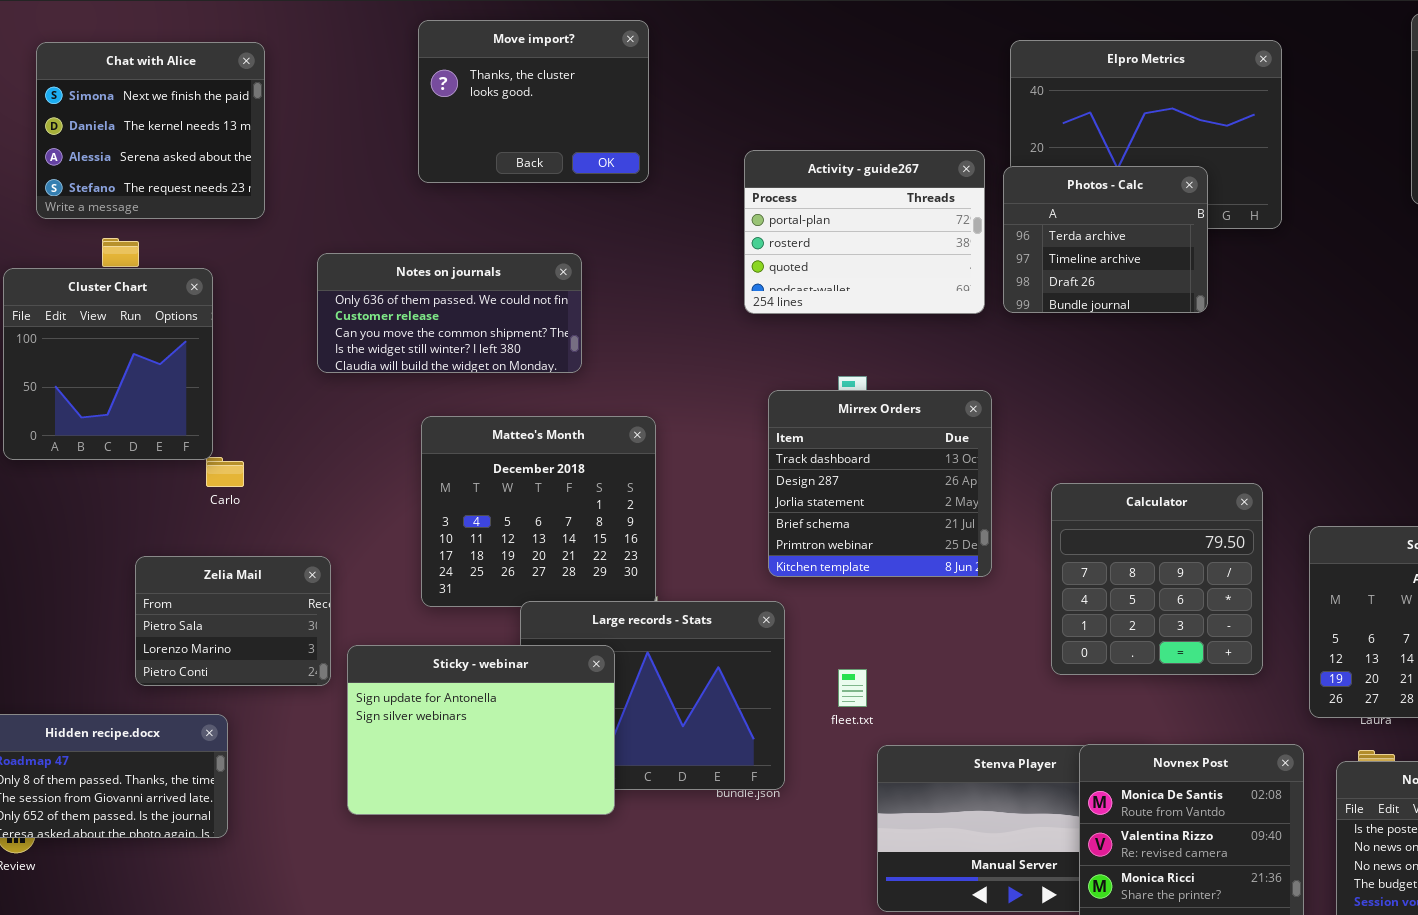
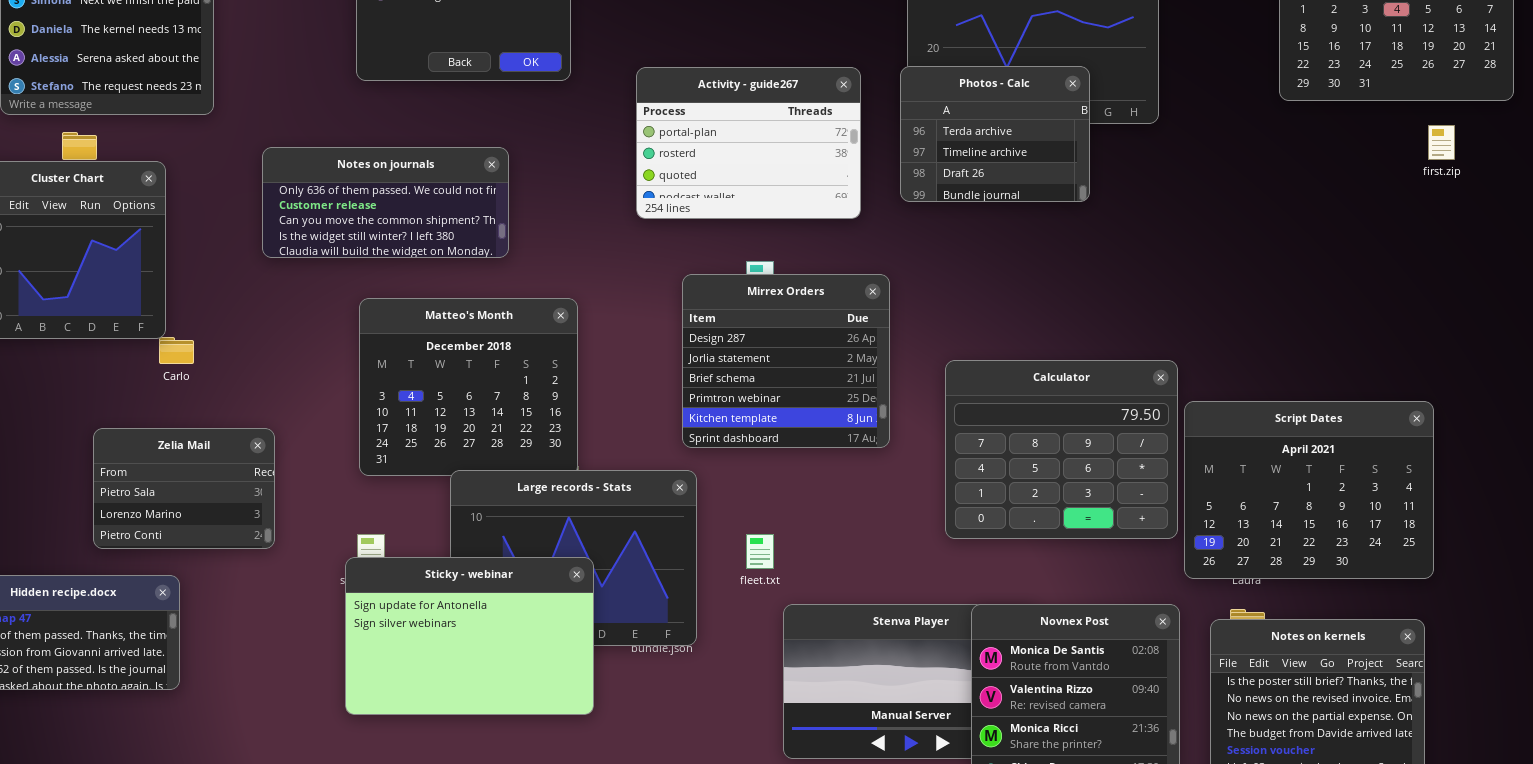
Activity - guide267: [744,150,985,314] -> [636,67,861,219], moved
Mirrex Orders: [768,390,992,577] -> [682,274,890,448], scrolled down 1 row
Calculator: [1051,483,1263,675] -> [945,360,1178,539], resized
Sticky - webinar: [347,645,615,815] -> [345,557,594,715], moved

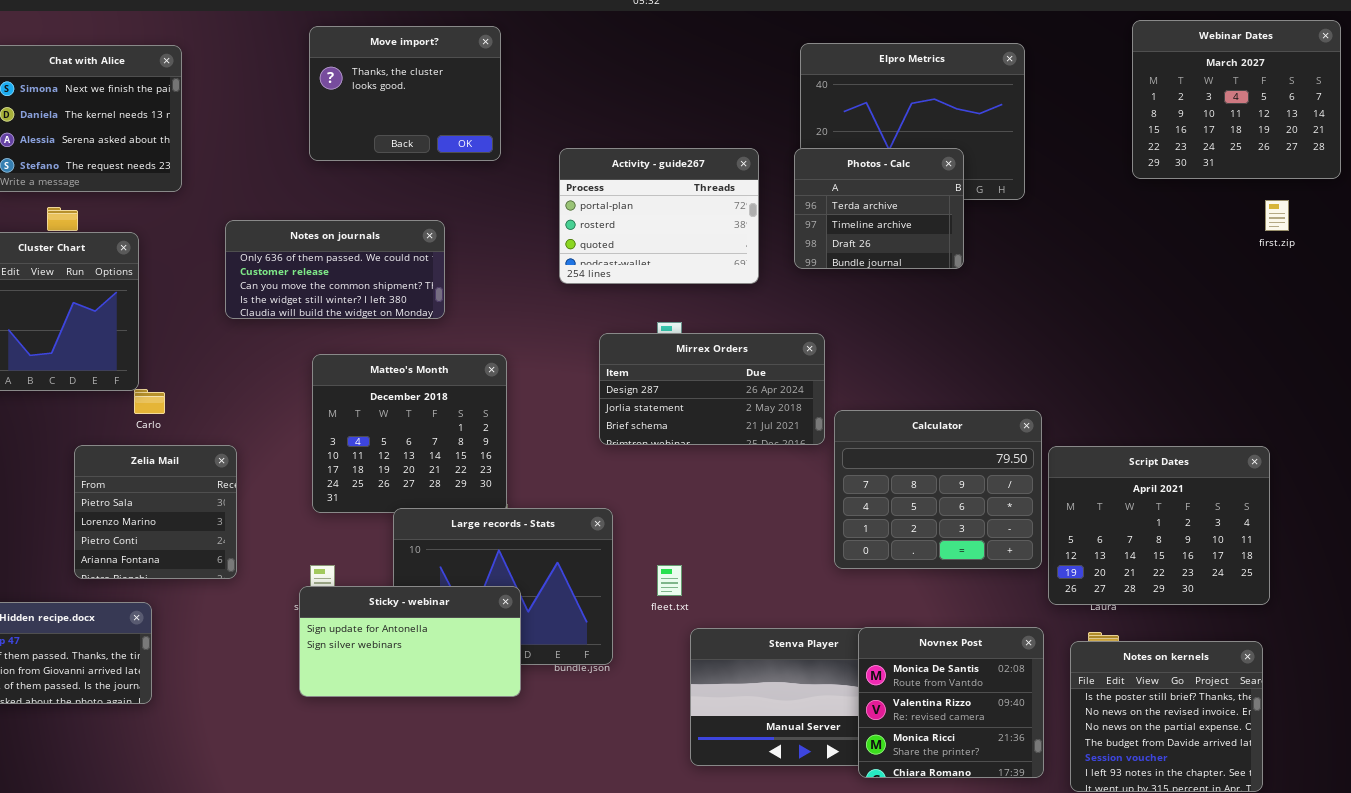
Mirrex Orders: [682,274,890,448] -> [599,333,825,445], resized
Zelia Mail: [93,428,275,549] -> [74,445,237,579], resized
Sticky - webinar: [345,557,594,715] -> [299,586,521,697], resized

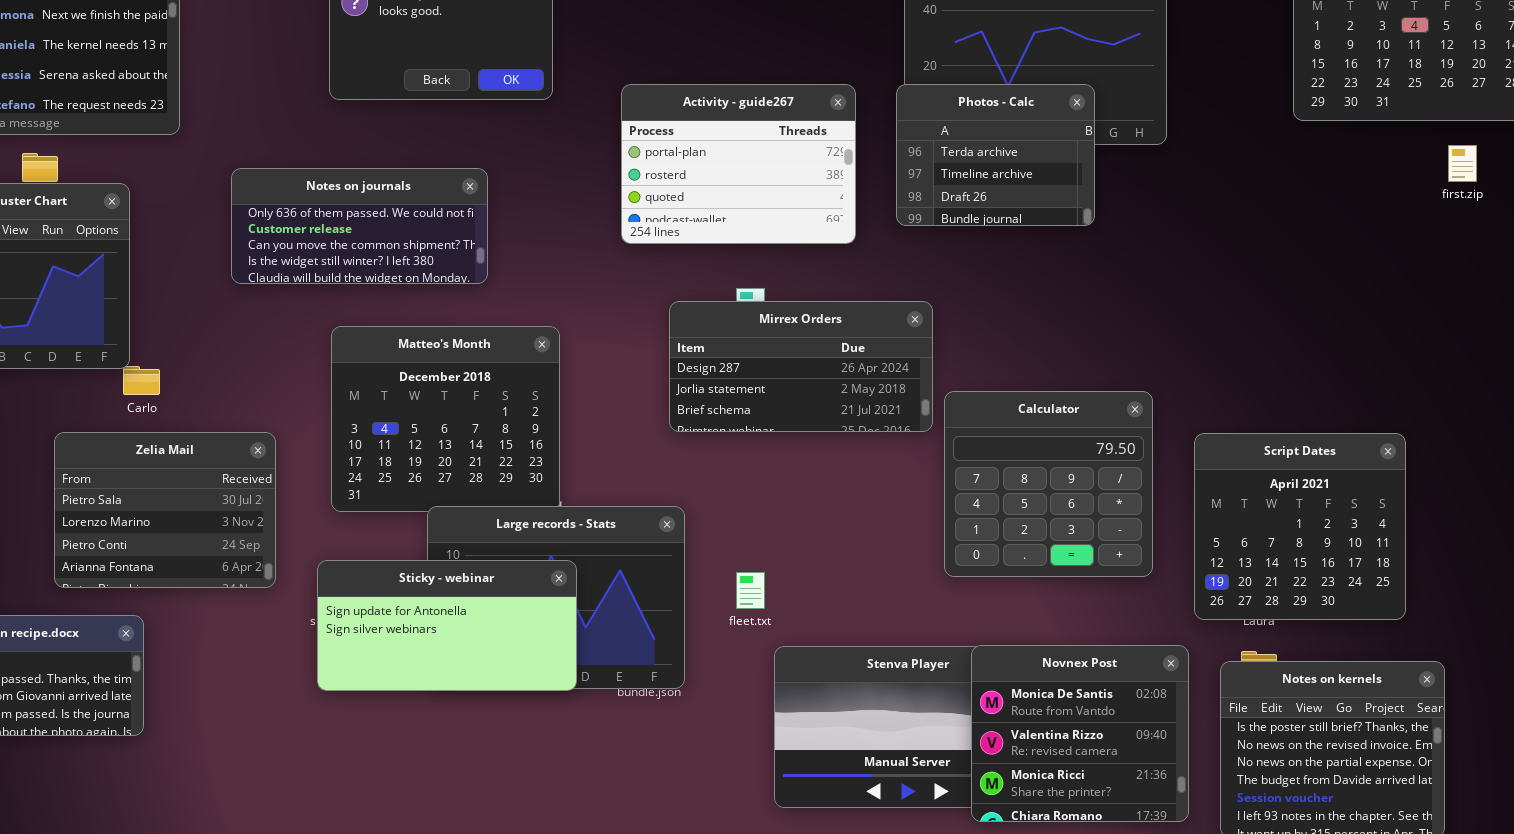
Calculator: [834,410,1042,569] -> [944,391,1153,577], resized
Zelia Mail: [74,445,237,579] -> [54,432,276,588], resized
Script Dates: [1048,446,1270,605] -> [1194,433,1406,620], resized
Sticky - webinar: [299,586,521,697] -> [317,560,577,691], moved

